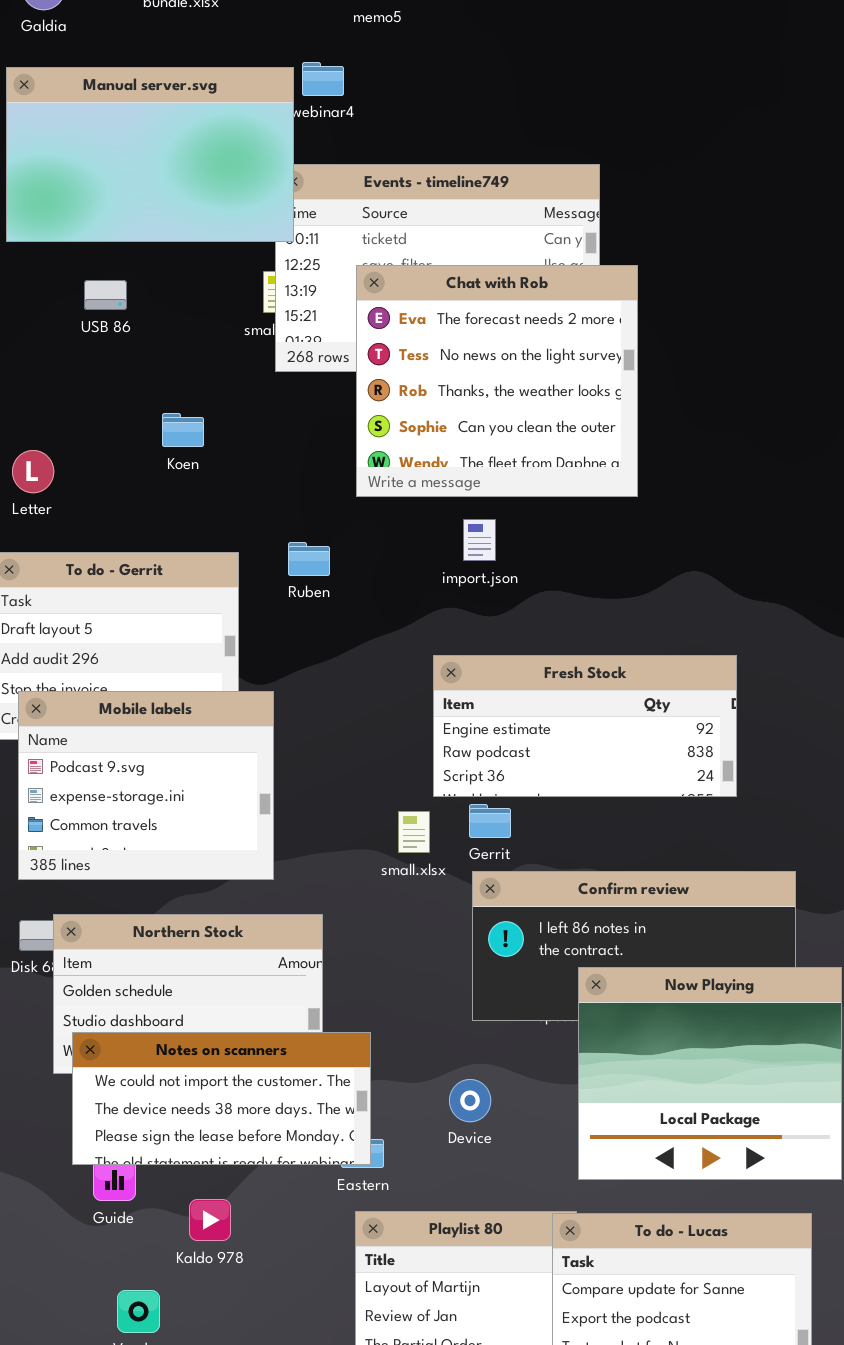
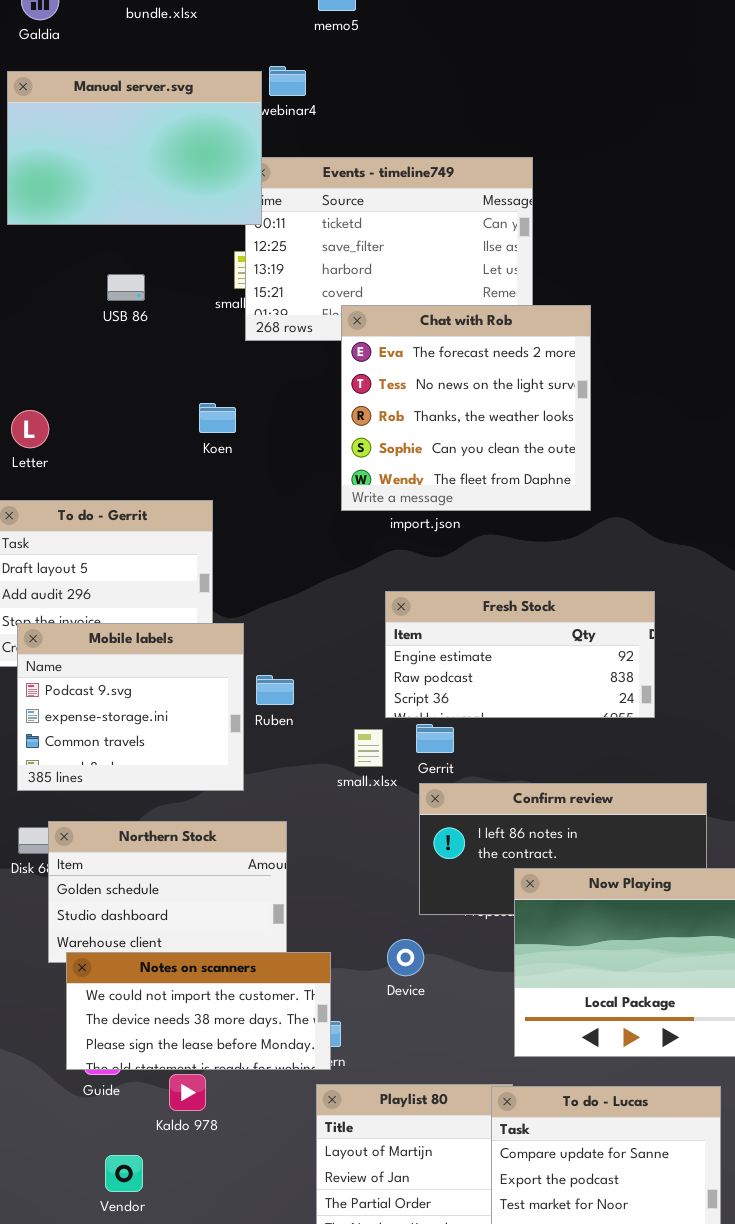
Chat with Rob: [356,265,638,497] -> [341,305,591,511], moved
USB 86: [84,280,127,310] -> [107,274,145,301], moved
Koen: [162,413,204,447] -> [199,403,236,433], moved
Ruben: [288,542,330,576] -> [256,675,294,705], moved
Notes on scanners: [72,1032,371,1165] -> [66,952,331,1070], moved
Device: [449,1079,491,1122] -> [387,939,424,976], moved

